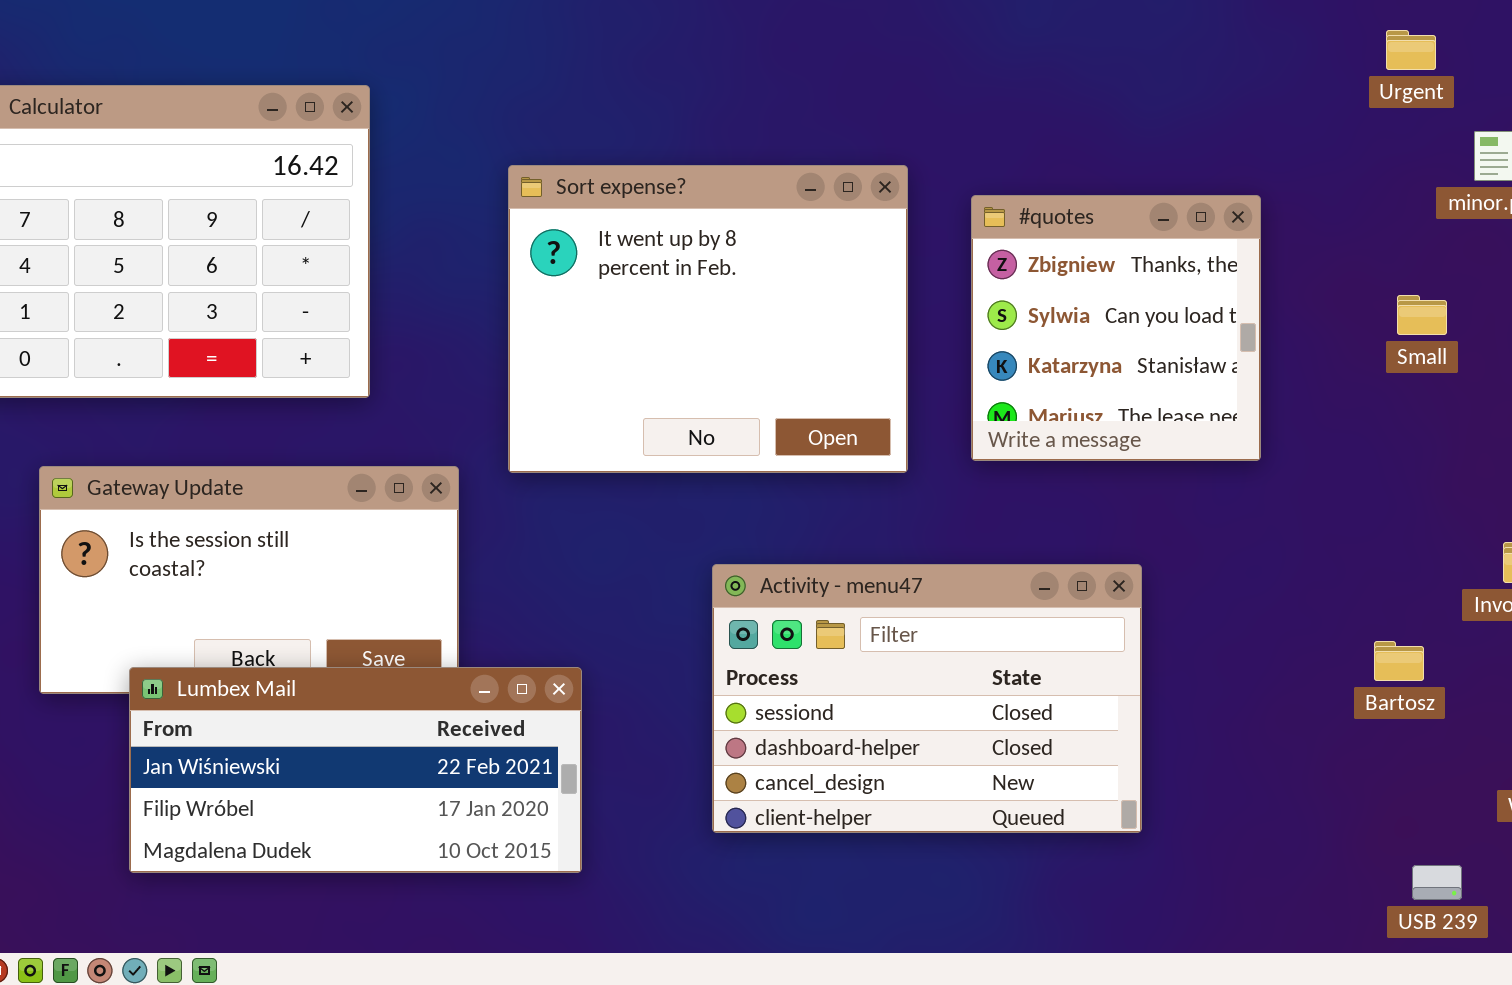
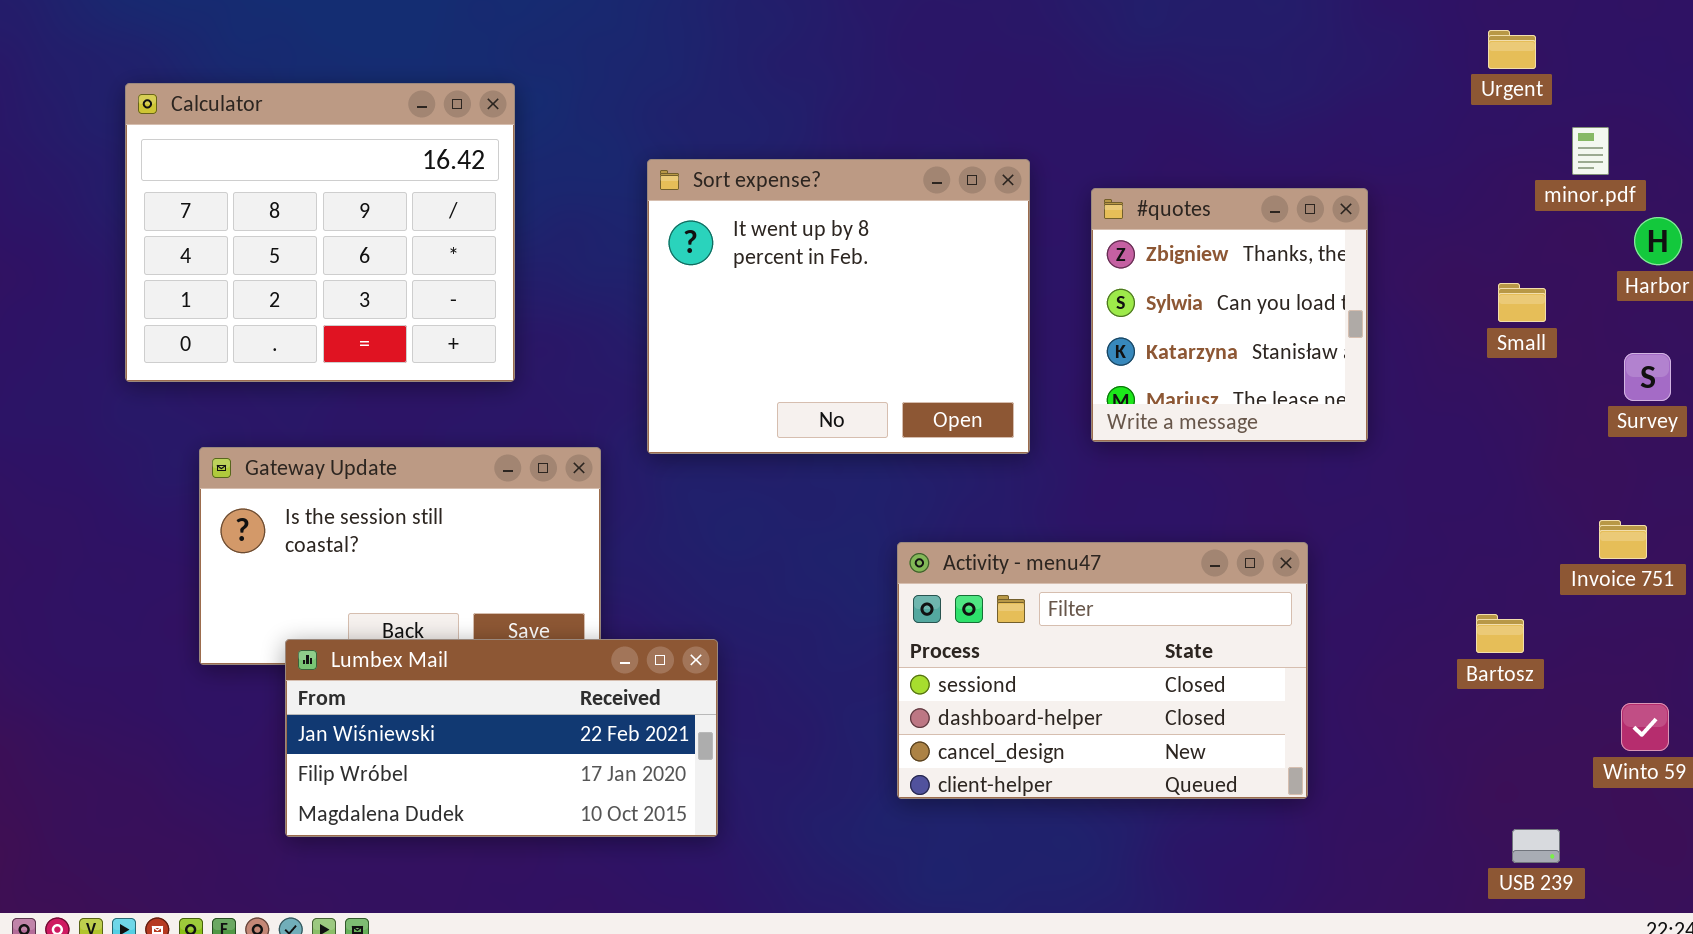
Activity - menu47: [712,564,1142,833] -> [897,542,1308,799], moved

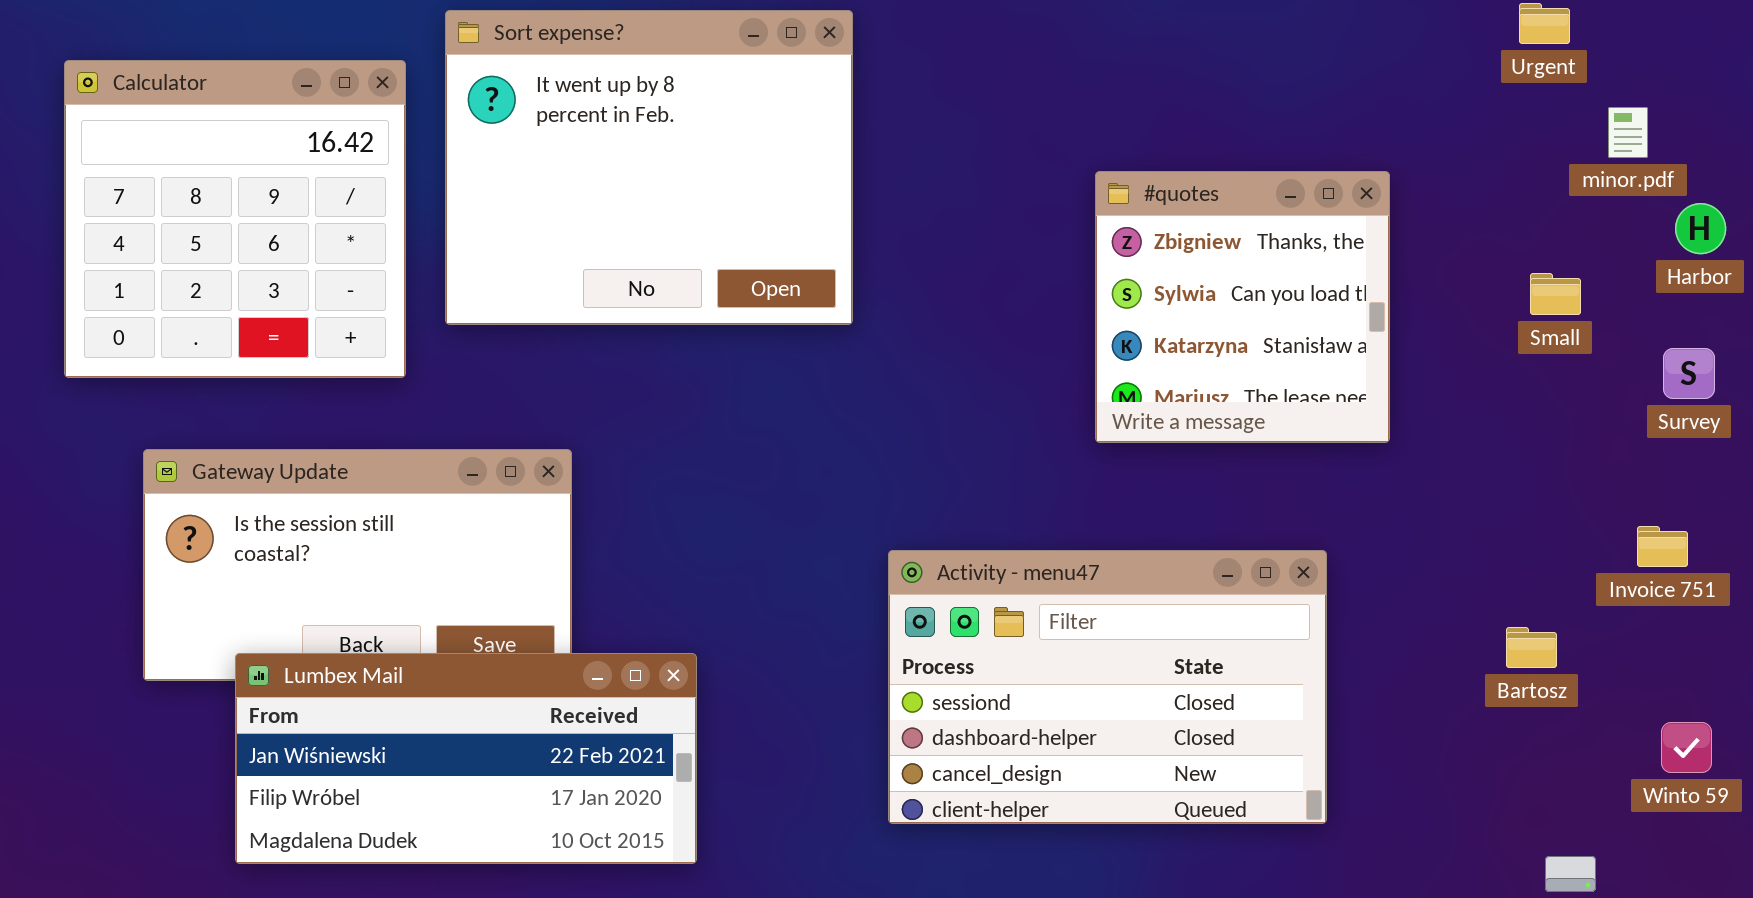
Calculator: [125,83,515,382] -> [64,60,406,378], resized
Sort expense?: [647,159,1030,454] -> [445,10,853,325], moved

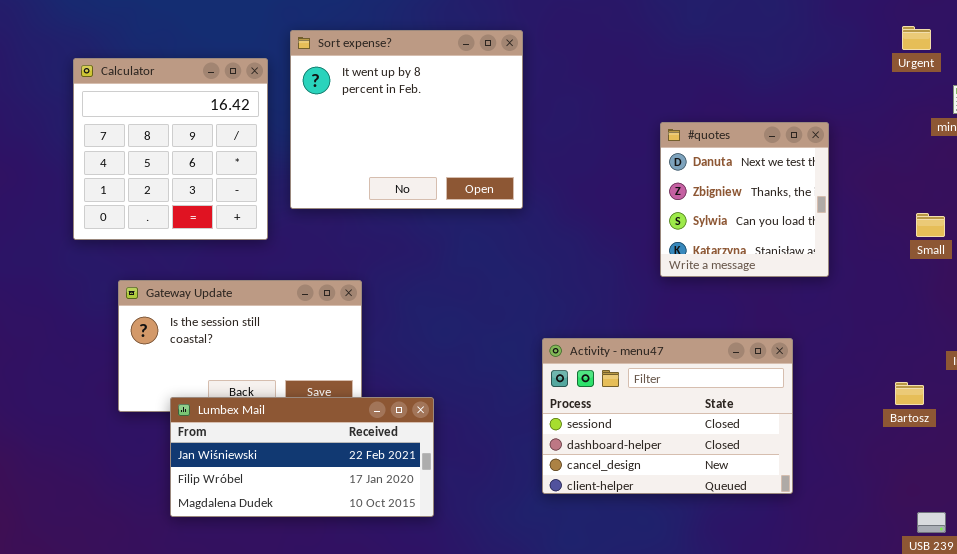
#quotes: [1095,171,1390,443] -> [660,122,829,277], scrolled up 1 row
Small: [1530,273,1581,315] -> [916,213,945,237], moved

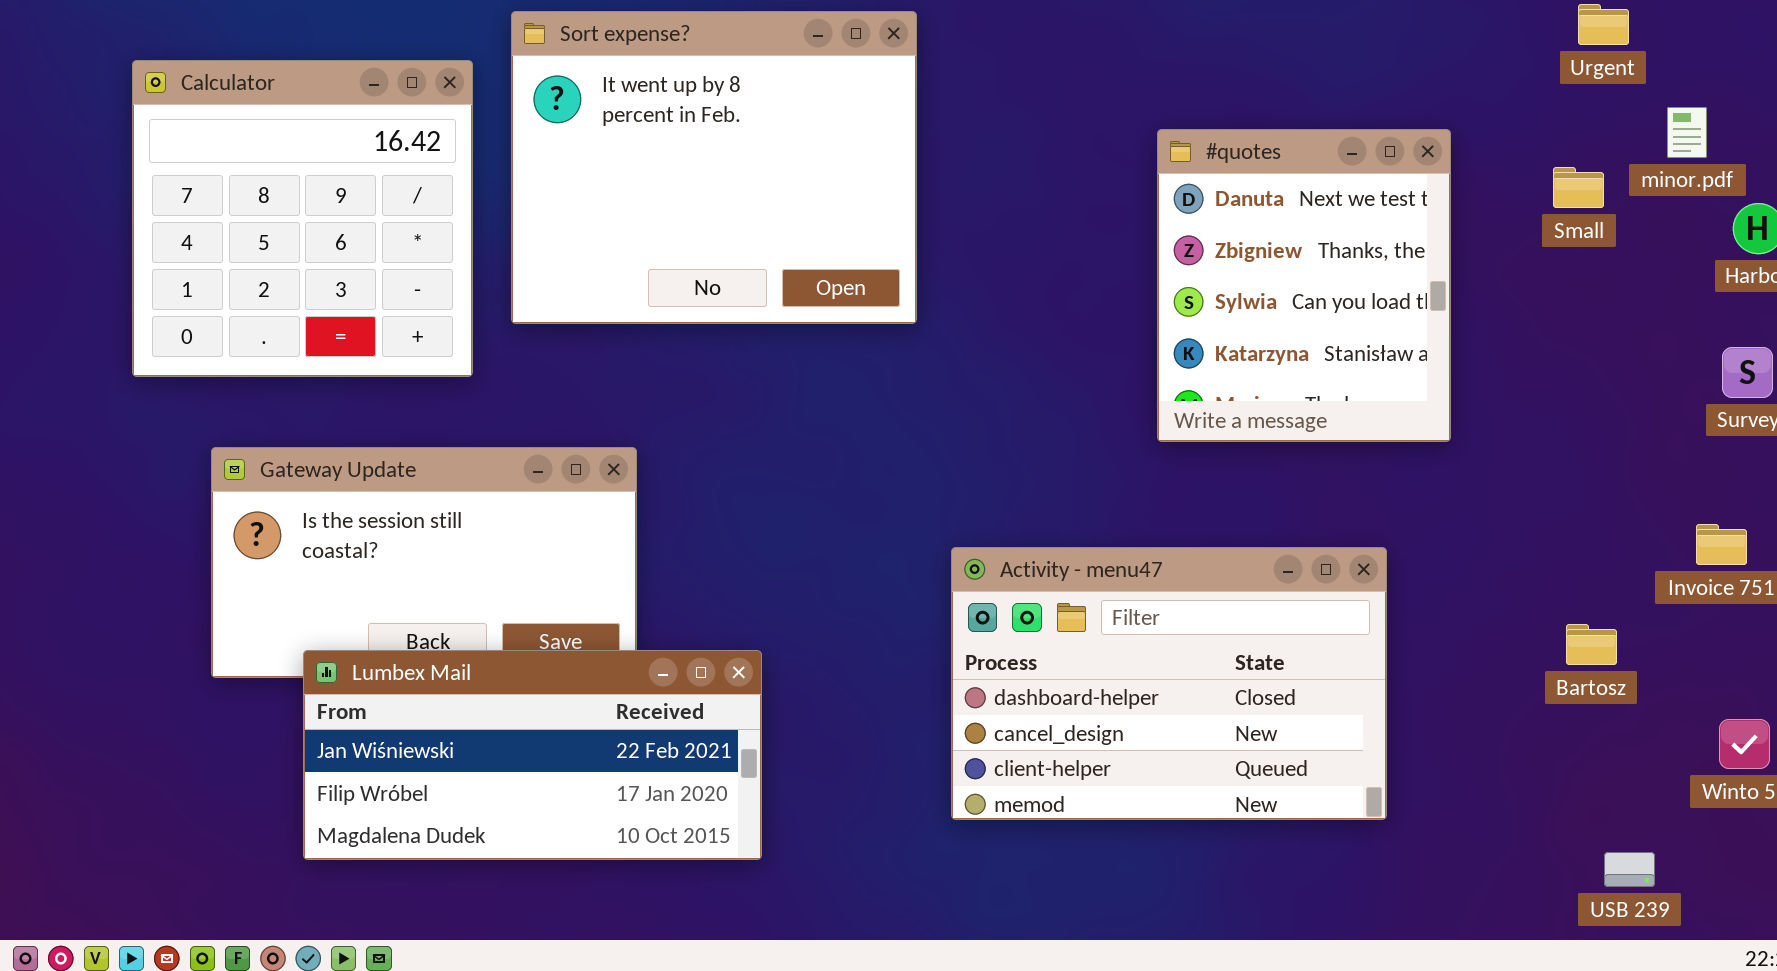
#quotes: [660,122,829,277] -> [1157,129,1451,442], resized
Small: [916,213,945,237] -> [1553,167,1604,208], moved
Activity - menu47: [542,338,793,494] -> [951,547,1387,820], scrolled down 1 row

